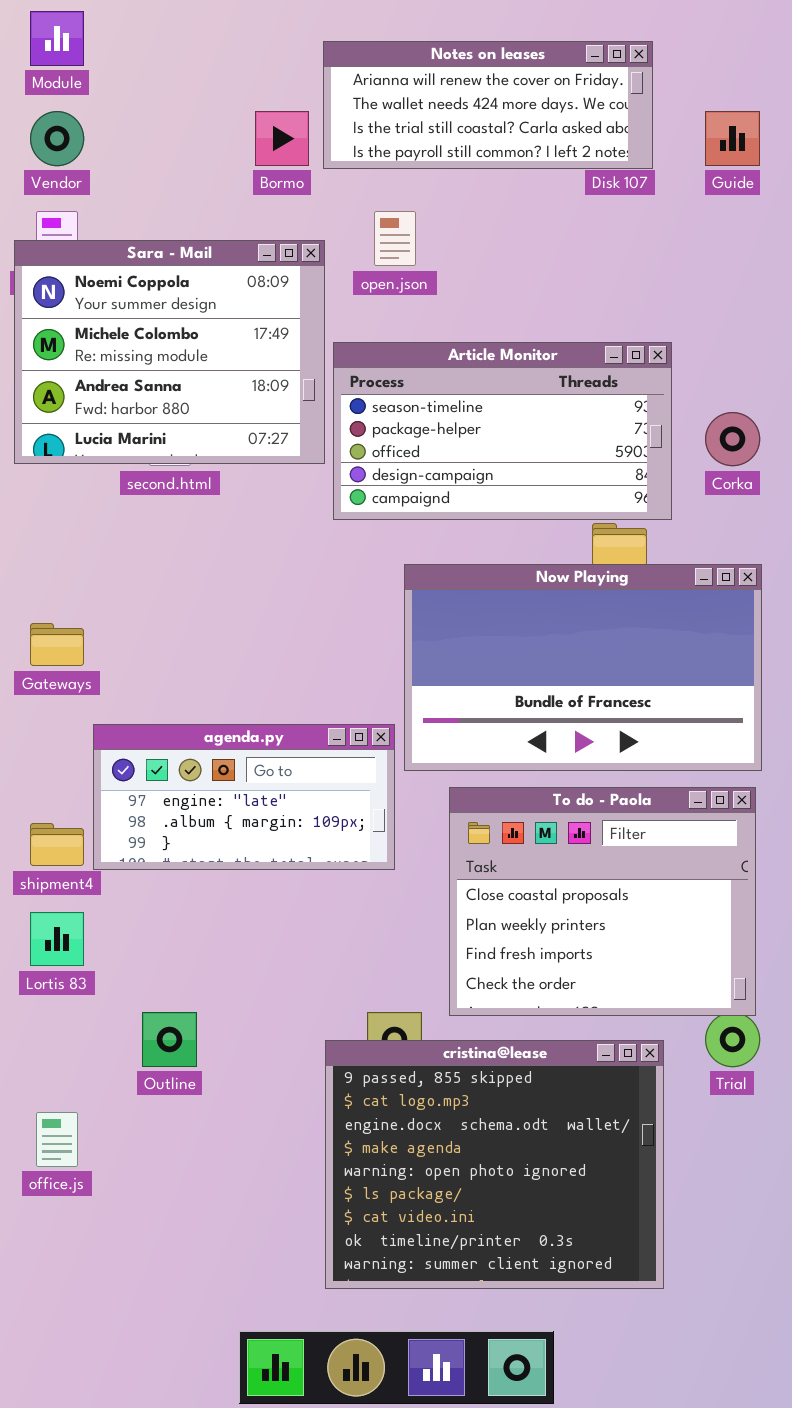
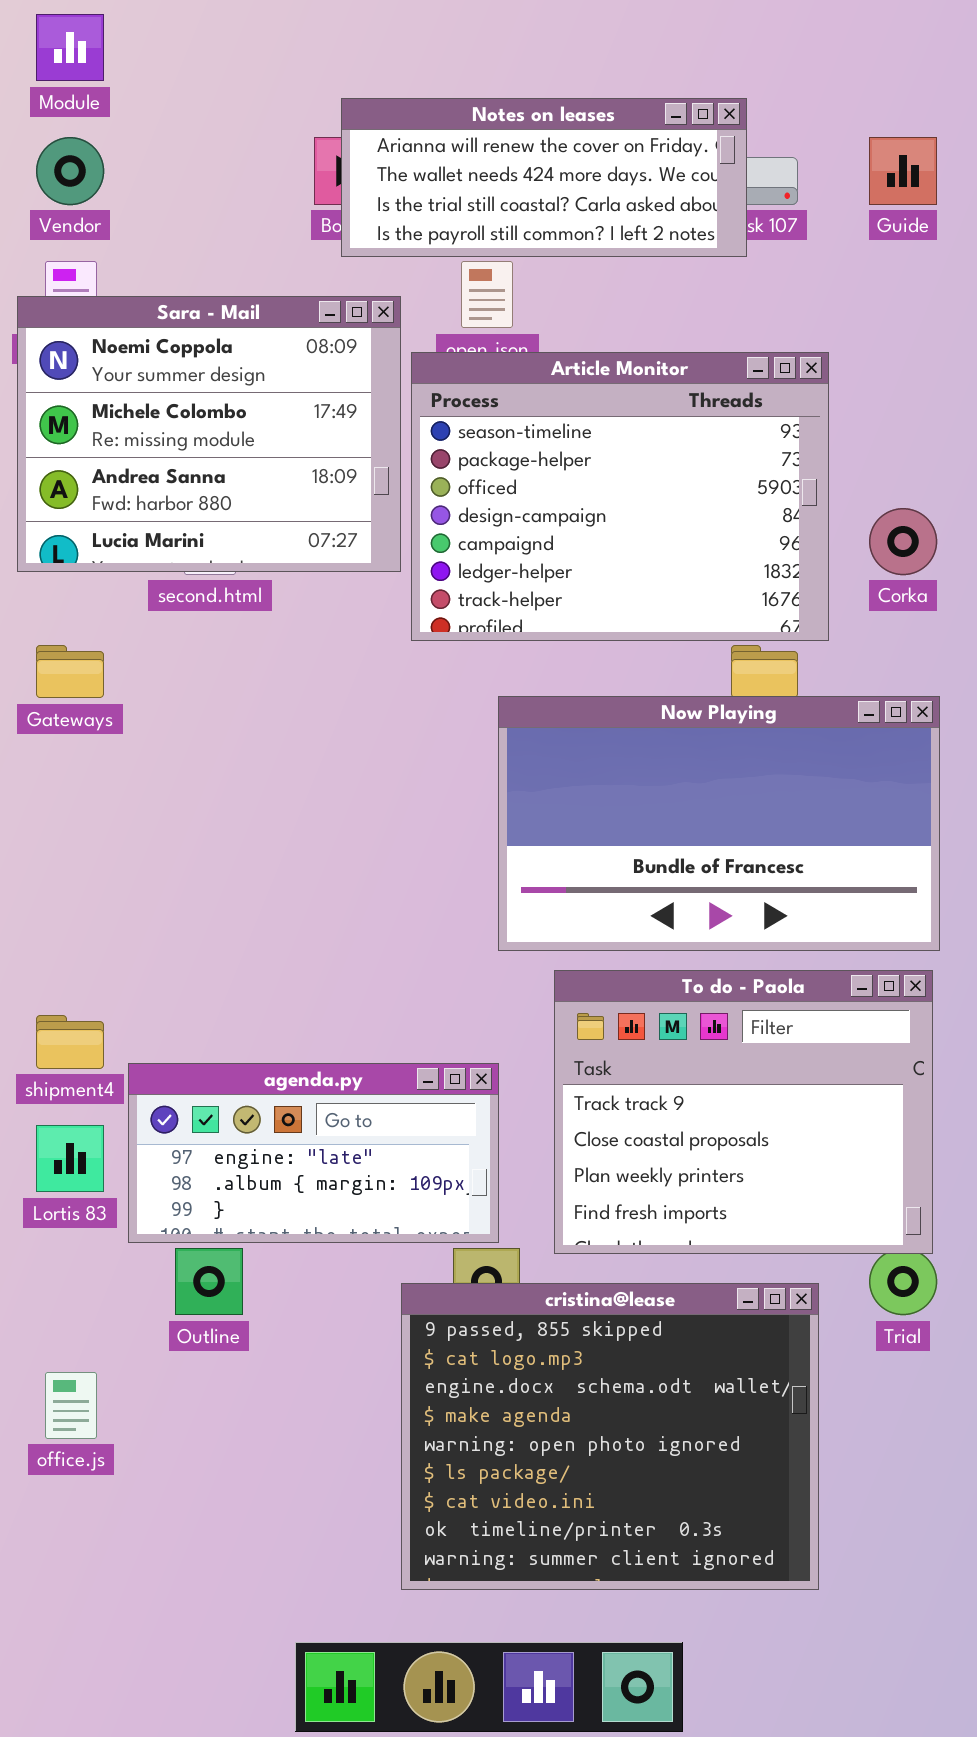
Notes on leases: [323,41,653,169] -> [341,98,747,257], moved
Article Monitor: [333,342,672,520] -> [411,352,829,641], resized
Gateways: [30,623,84,666] -> [36,645,104,698], moved
agenda.py: [93,724,395,870] -> [128,1063,499,1243], moved
To do - Paola: [449,787,756,1016] -> [554,970,933,1254], scrolled up 1 row

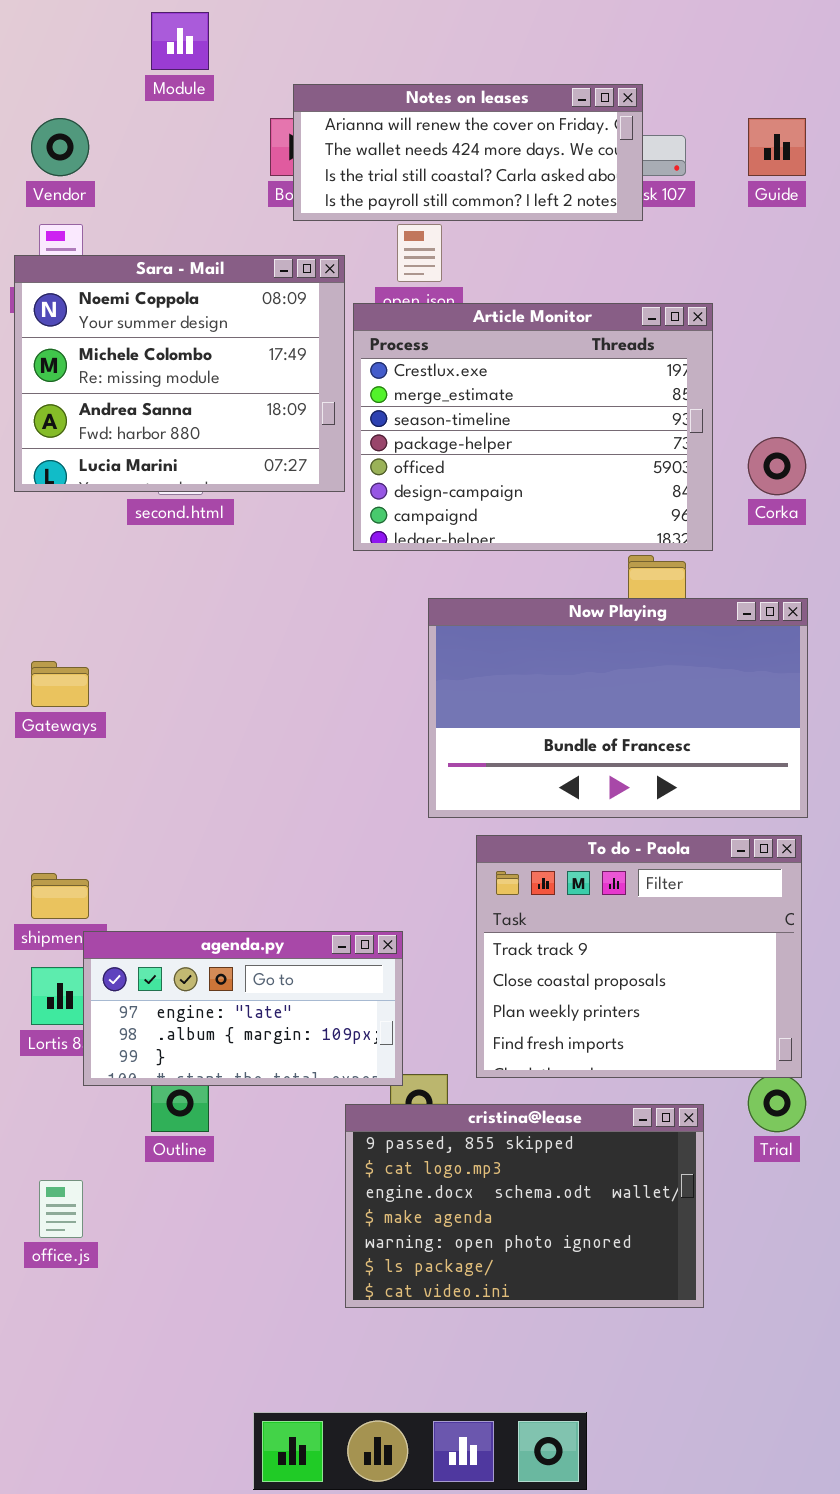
Module: [36,14,104,81] -> [151,12,209,70], moved
Article Monitor: [411,352,829,641] -> [353,303,713,551], scrolled up 2 rows
Gateways: [36,645,104,698] -> [31,661,89,707], moved
agenda.py: [128,1063,499,1243] -> [83,931,403,1086], moved
cristina@lease: [401,1283,819,1590] -> [345,1104,704,1308], resized

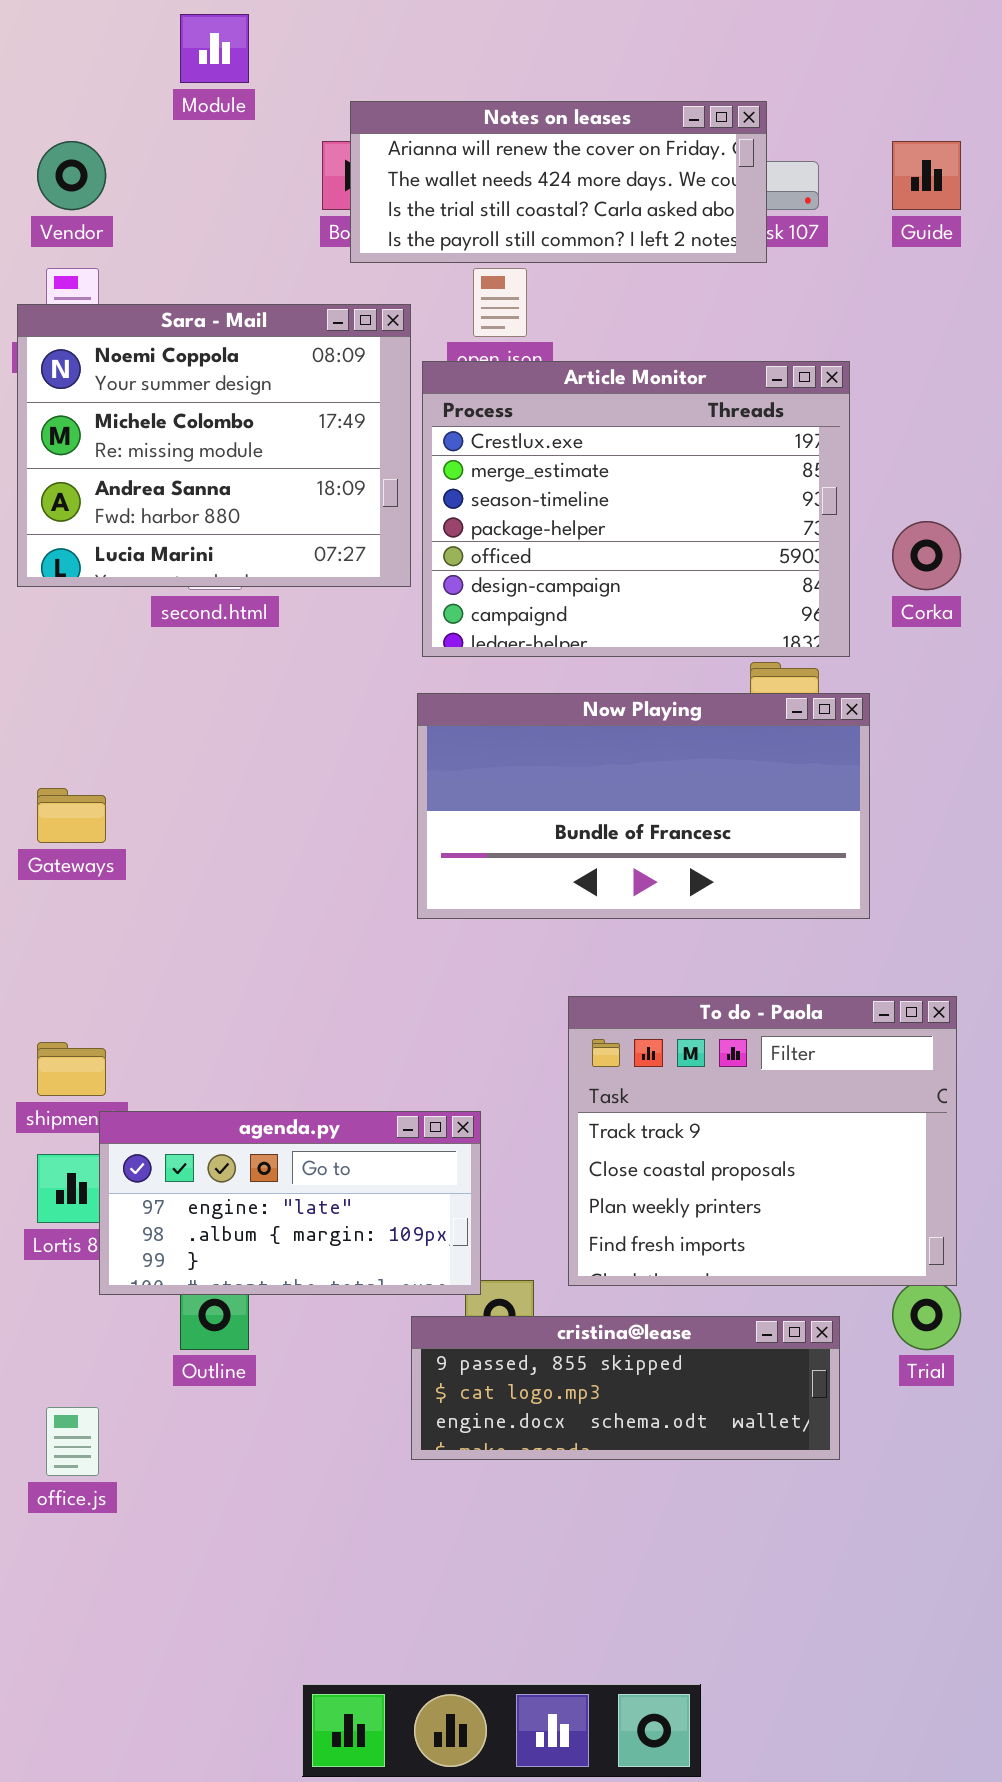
Now Playing: [428,598,808,818] -> [417,693,870,919], moved, resized
cristina@lease: [345,1104,704,1308] -> [411,1316,840,1460], resized

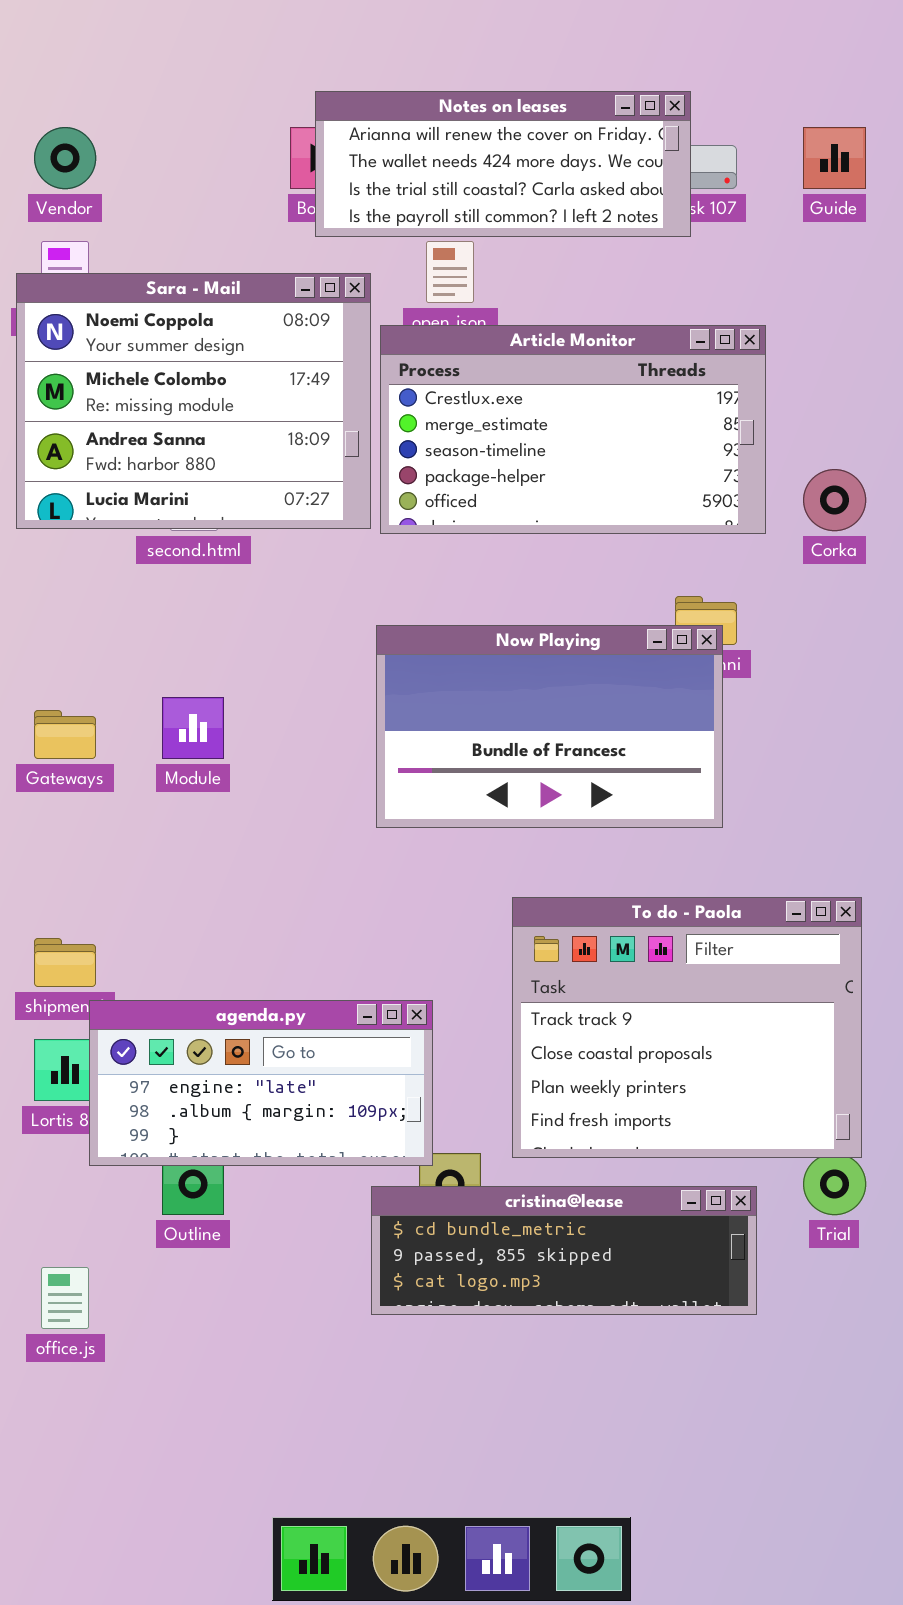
Module: [180,14,249,83] -> [162,697,224,759], moved
Article Monitor: [422,361,850,657] -> [380,325,766,534], resized
Now Playing: [417,693,870,919] -> [376,625,723,828], resized
cristina@lease: [411,1316,840,1460] -> [371,1186,757,1315], scrolled up 1 row

